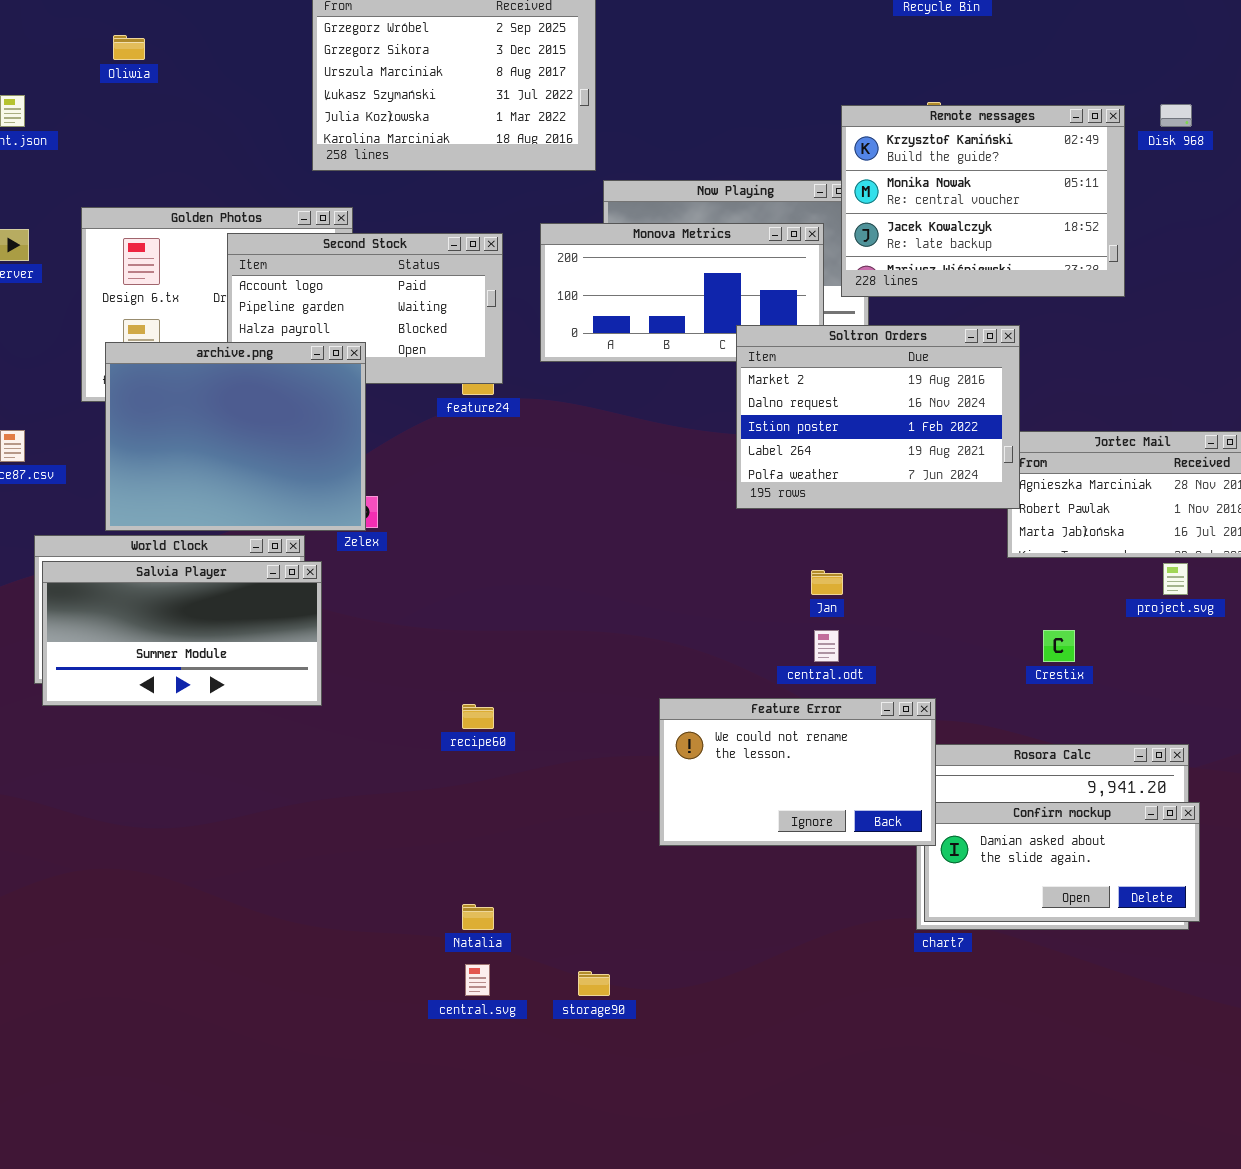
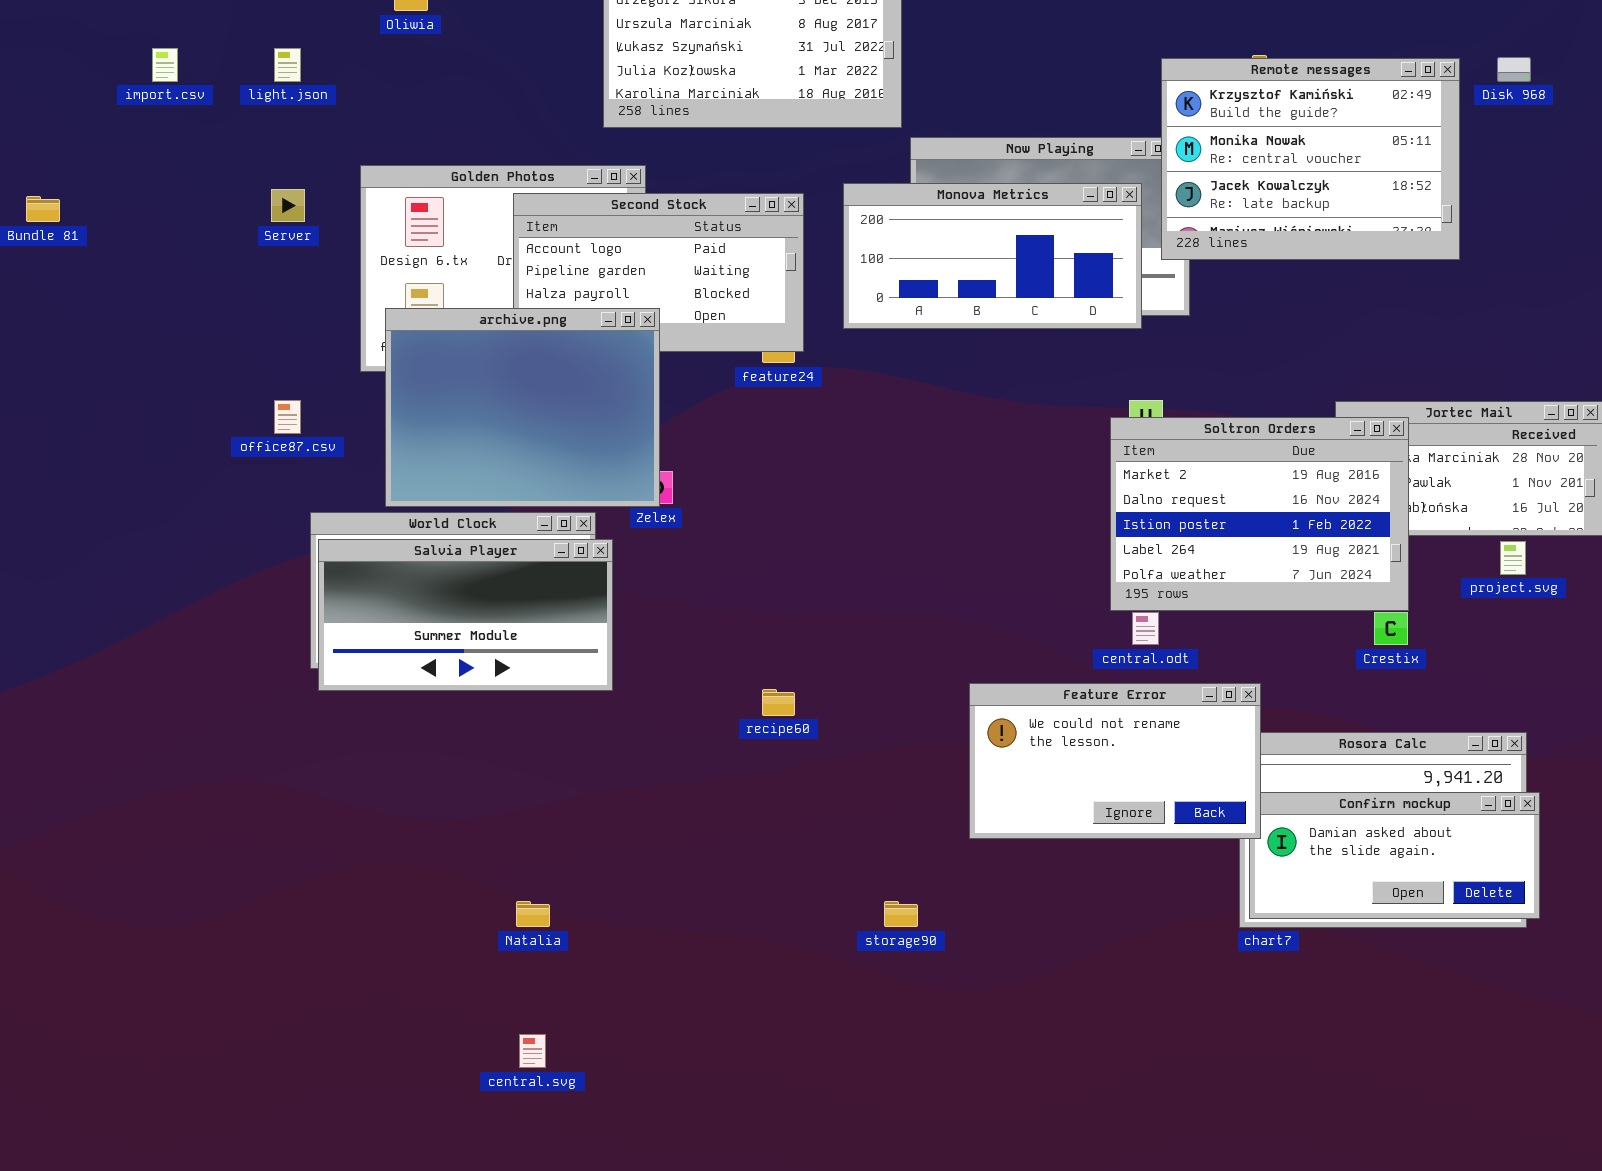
Soltron Orders: [736,325,1020,509] -> [1110,417,1409,611], moved
Natalia: [462,904,494,930] -> [516,901,550,927], moved
central.svg: [465,964,490,996] -> [519,1034,546,1068], moved
storage90: [578,971,610,996] -> [884,901,918,927], moved

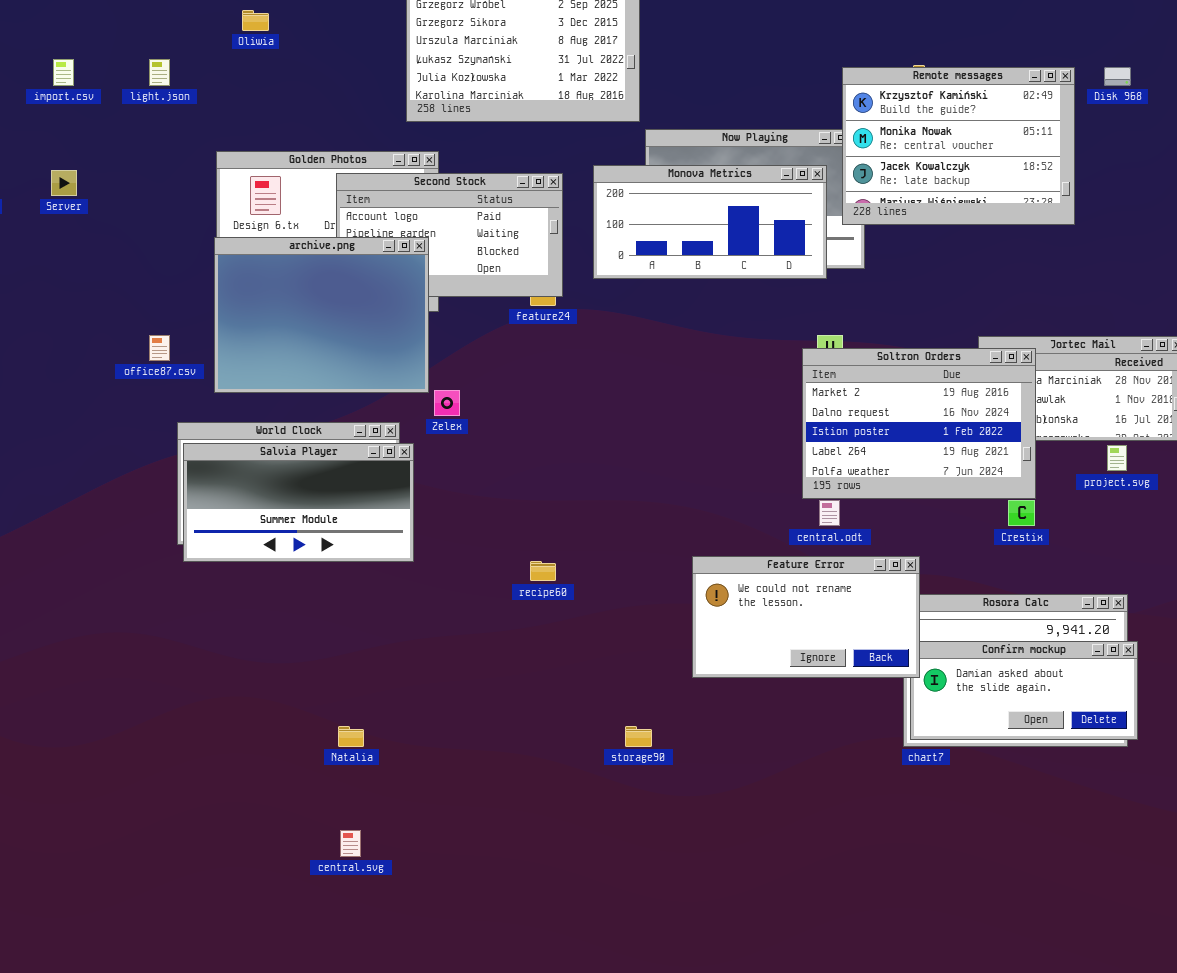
Server: [271,189,305,222] -> [51,170,77,196], moved
archive.png: [385,308,660,507] -> [214,237,429,393], moved

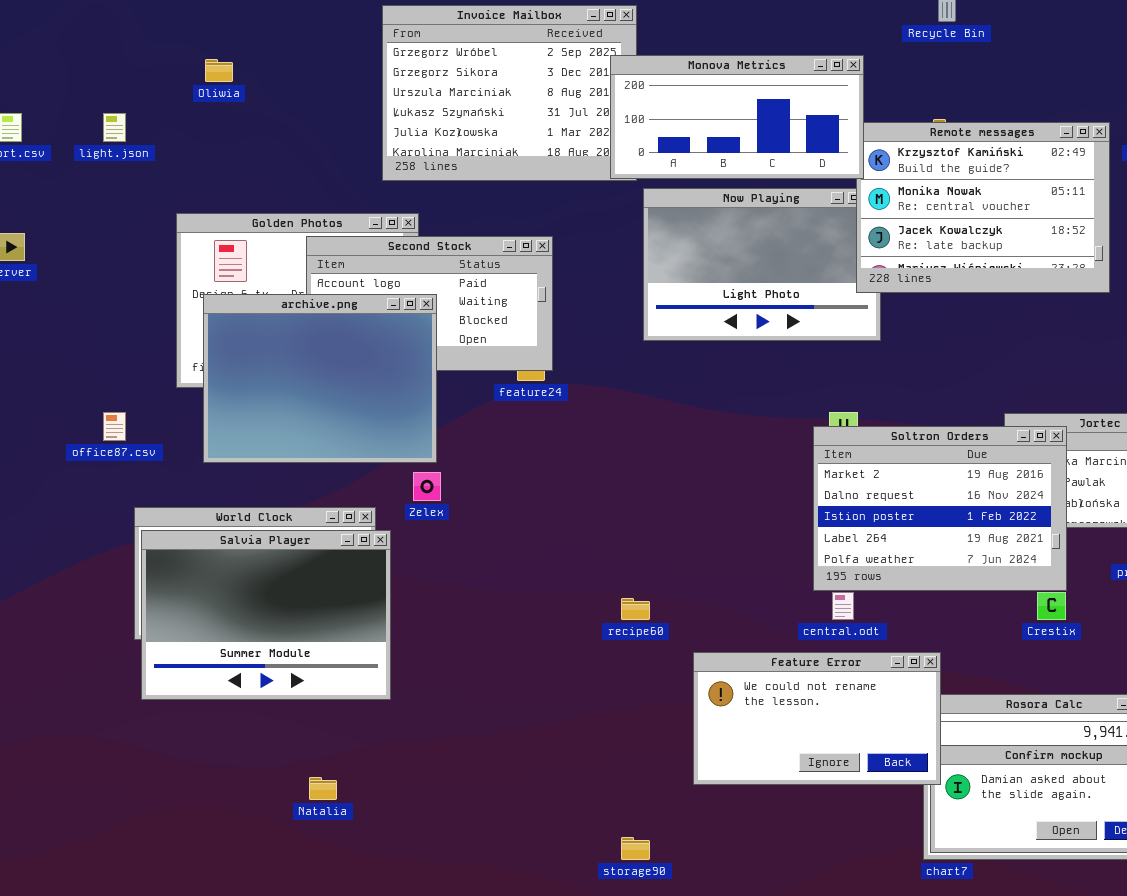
Monova Metrics: [593,165,827,279] -> [610,55,864,179], moved
archive.png: [214,237,429,393] -> [203,294,437,463], moved
Salvia Player: [183,443,414,562] -> [141,530,391,700], resized
recipe60: [530,561,556,581] -> [621,598,650,620], moved
Natalia: [338,726,364,747] -> [309,777,337,800], moved

